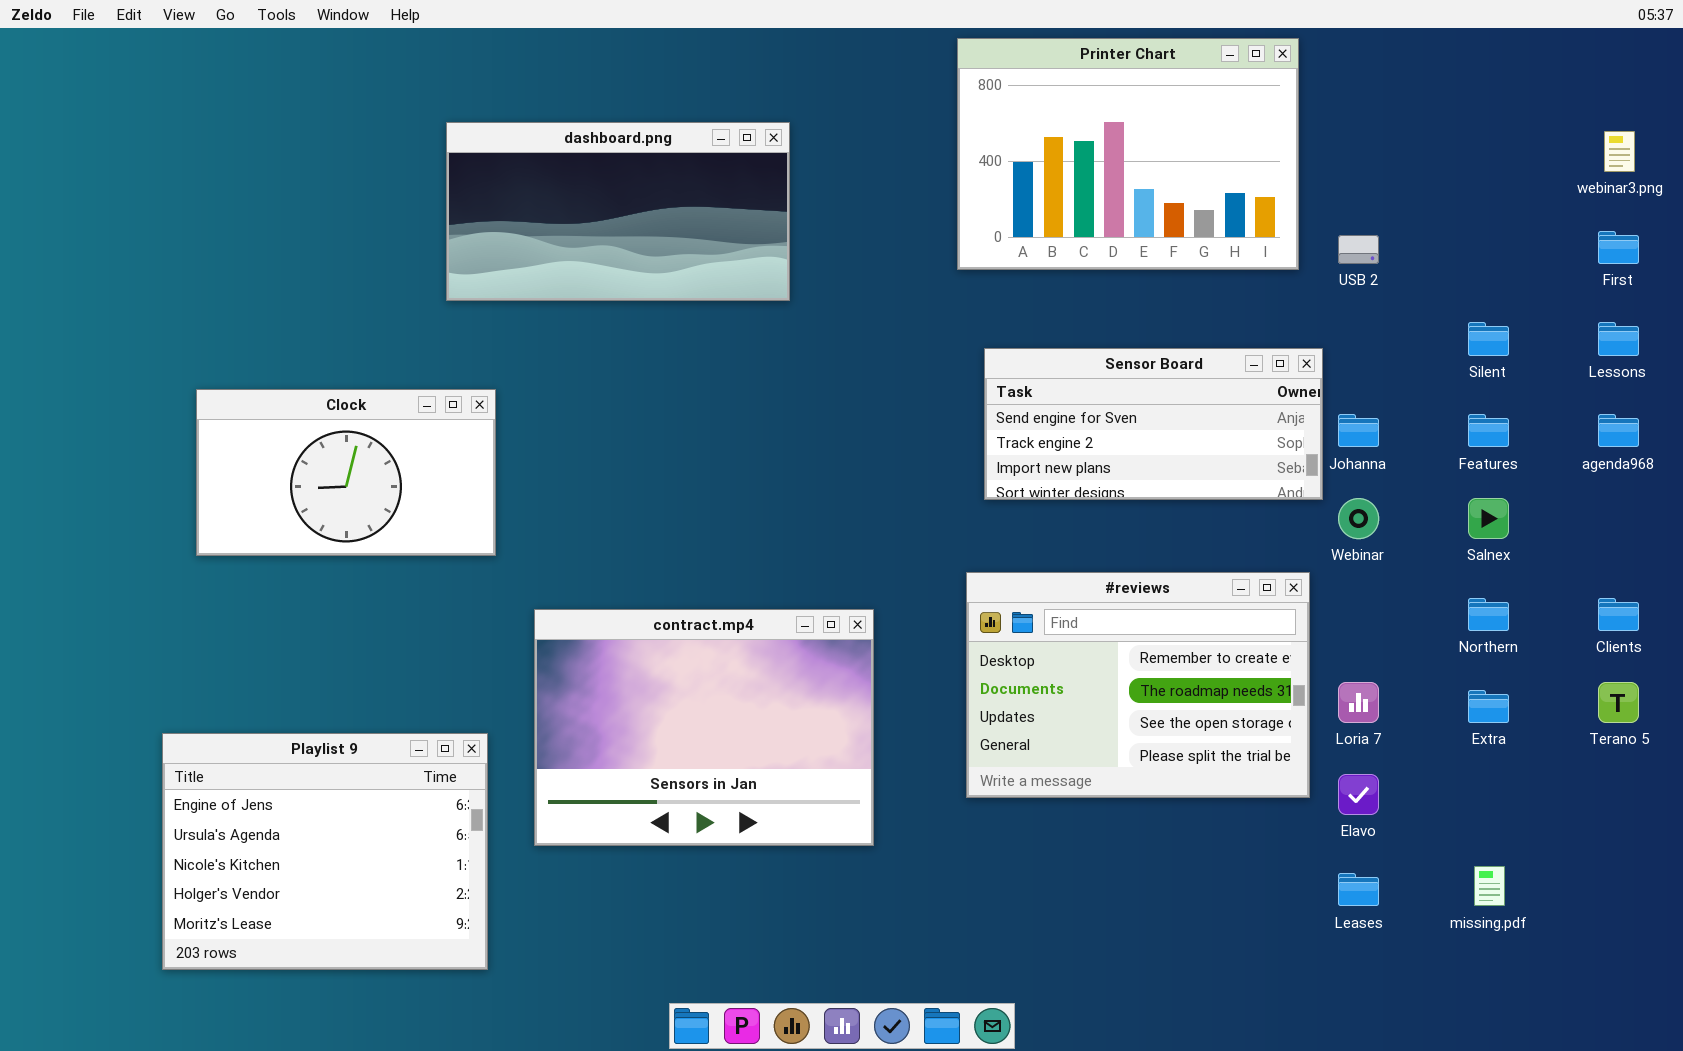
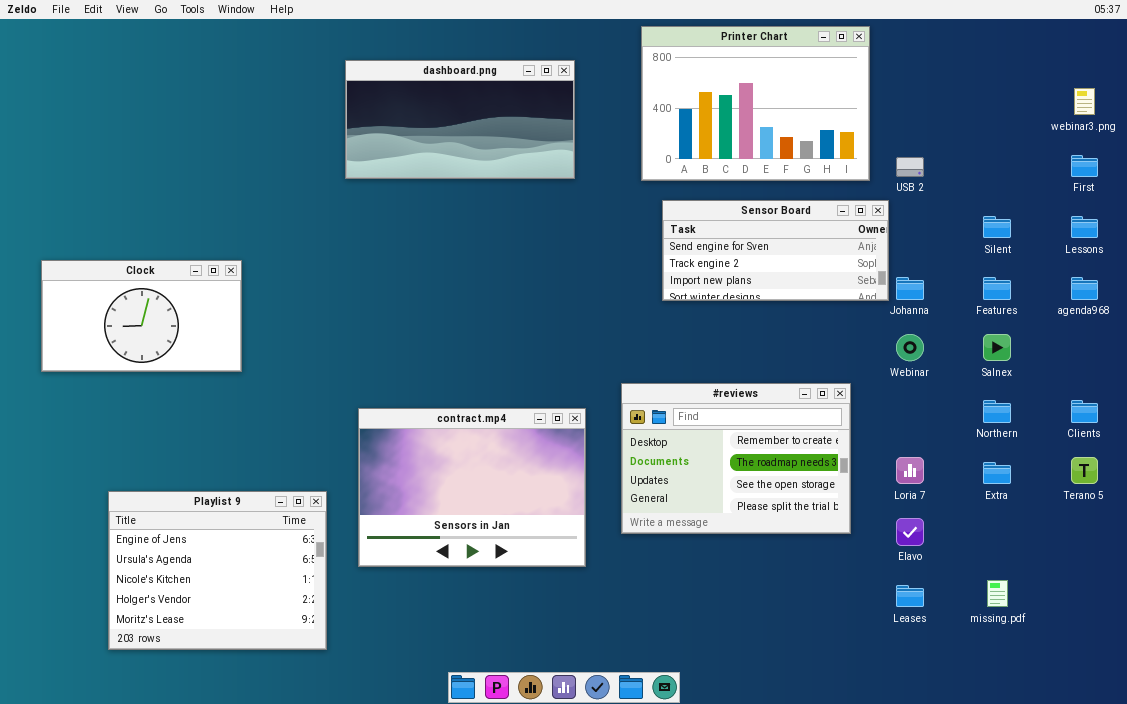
dashboard.png: [446,122,790,301] -> [345,60,575,179], moved
Sensor Board: [984,348,1323,500] -> [662,200,889,301], moved
Clock: [196,389,496,556] -> [41,260,242,372], moved
#reviews: [966,572,1310,798] -> [621,383,851,534], moved

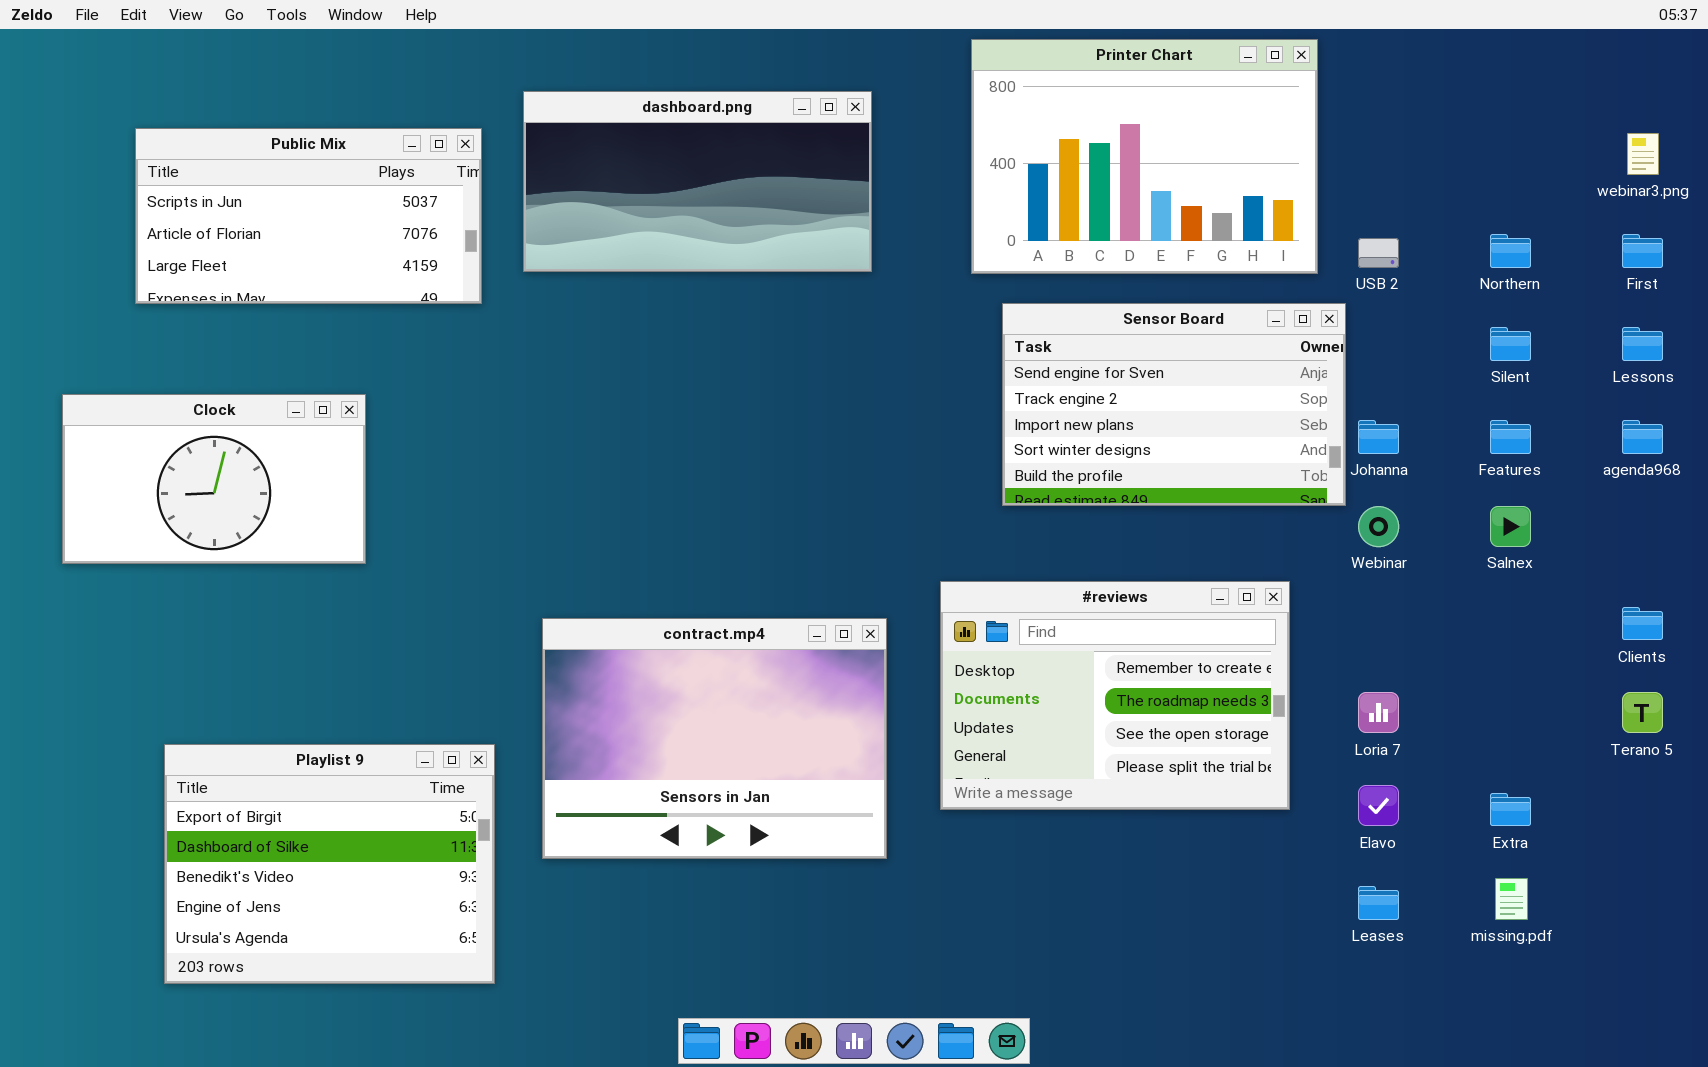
Public Mix: none -> [135,128,482,304], opened
Sensor Board: [662,200,889,301] -> [1002,303,1346,506], resized
Northern: [983,400,1011,423] -> [1490,234,1531,268], moved
Extra: [983,462,1011,484] -> [1490,793,1531,826], moved
Playlist 9: [108,491,327,650] -> [164,744,495,984], scrolled up 3 rows

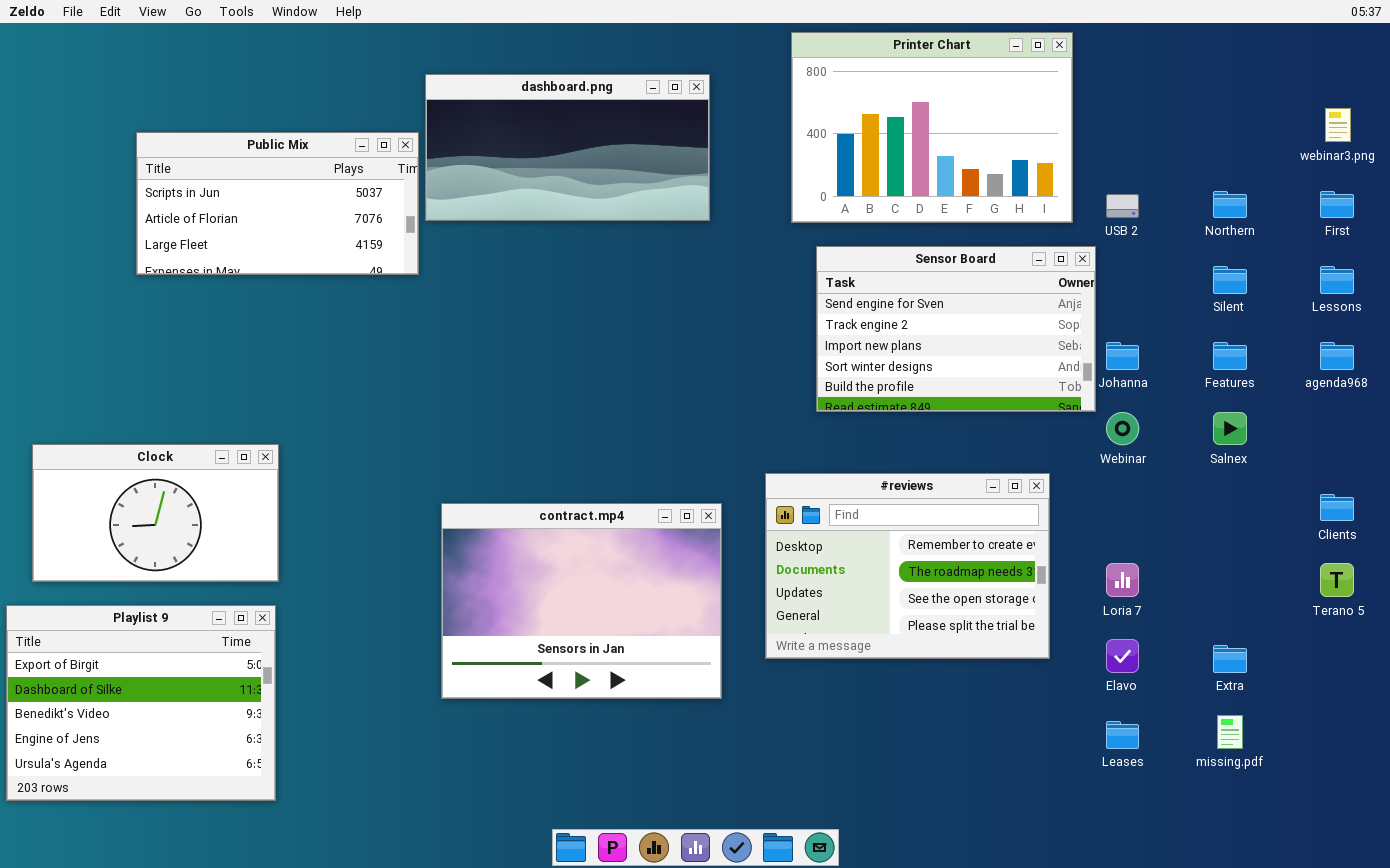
Public Mix: [135,128,482,304] -> [136,132,419,275], moved
Clock: [62,394,366,564] -> [32,444,279,582], moved
Playlist 9: [164,744,495,984] -> [6,605,276,801], moved

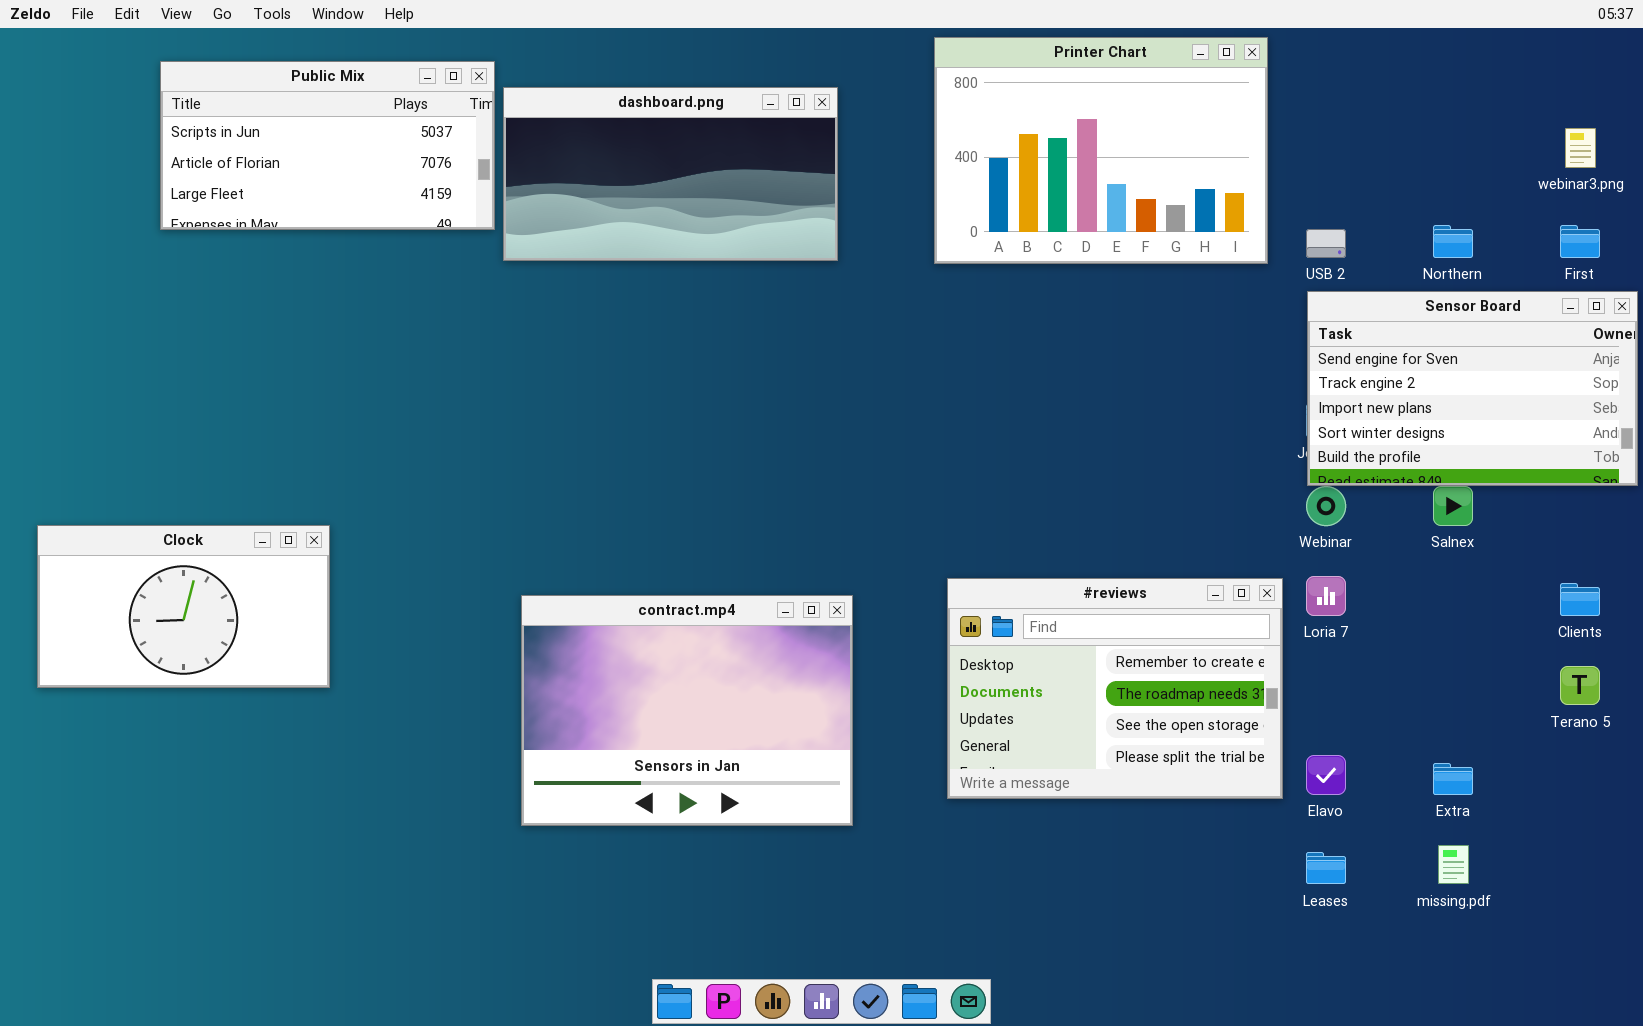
Public Mix: [136,132,419,275] -> [160,61,495,230], moved
Sensor Board: [816,246,1096,412] -> [1307,291,1638,486], moved
#reviews: [765,473,1050,659] -> [947,578,1283,799], moved
Loria 7: [1106,563,1139,597] -> [1306,576,1346,616], moved
Playlist 9: [6,605,276,801] -> none, closed

